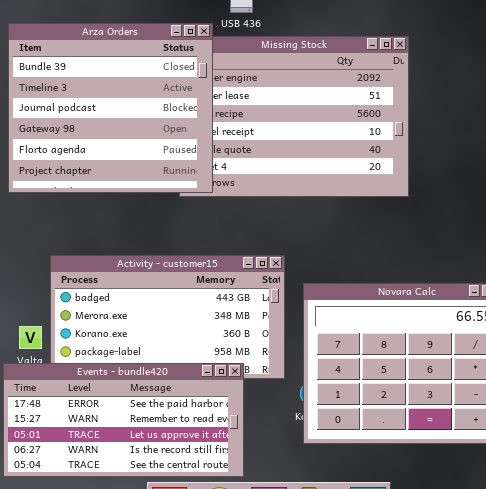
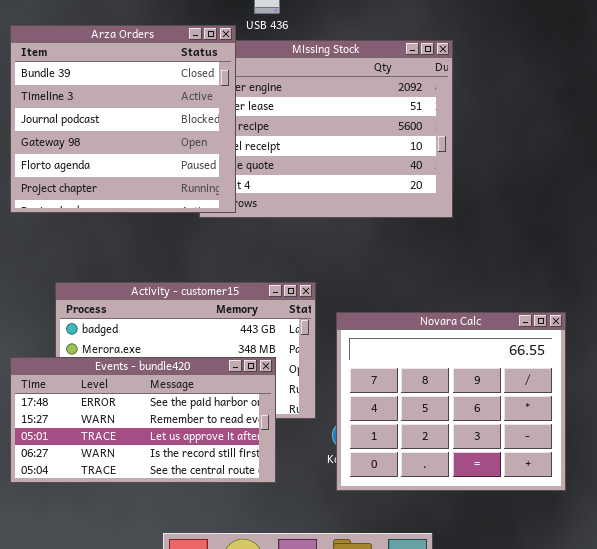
Events - bundle420: [3,363,244,477] -> [10,357,276,483], moved

